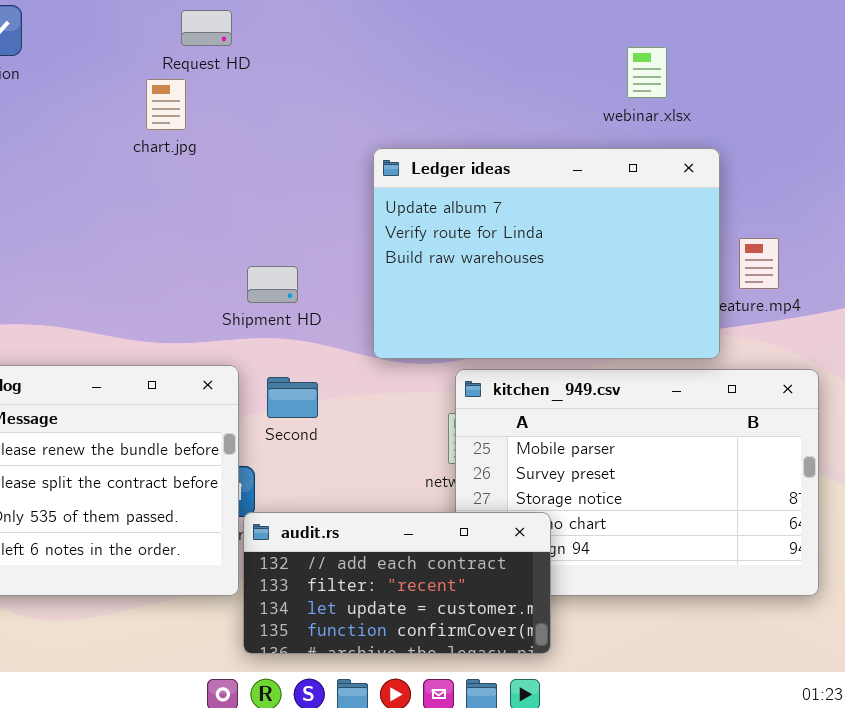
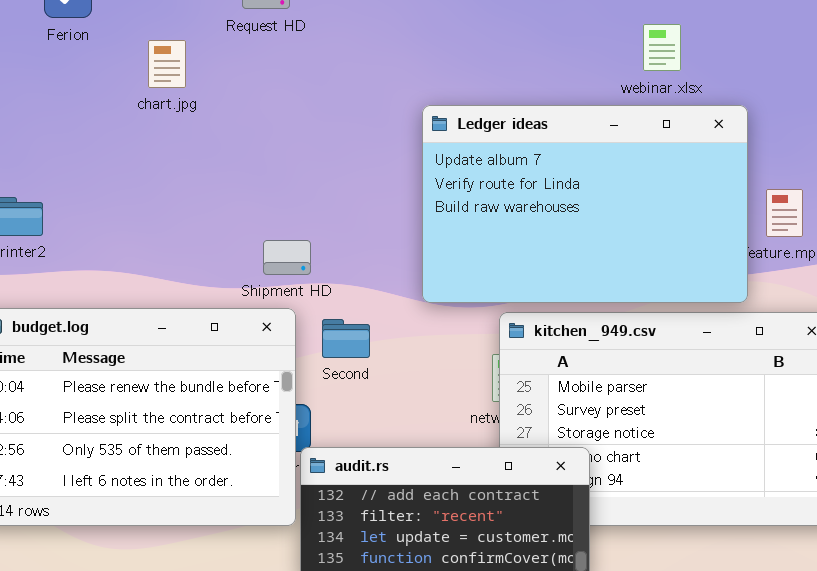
webinar.xlsx: [627,47,667,98] -> [643,24,681,71], moved
chart.jpg: [146,79,186,130] -> [148,40,186,88], moved
Shipment HD: [247,266,298,303] -> [263,240,311,275], moved

